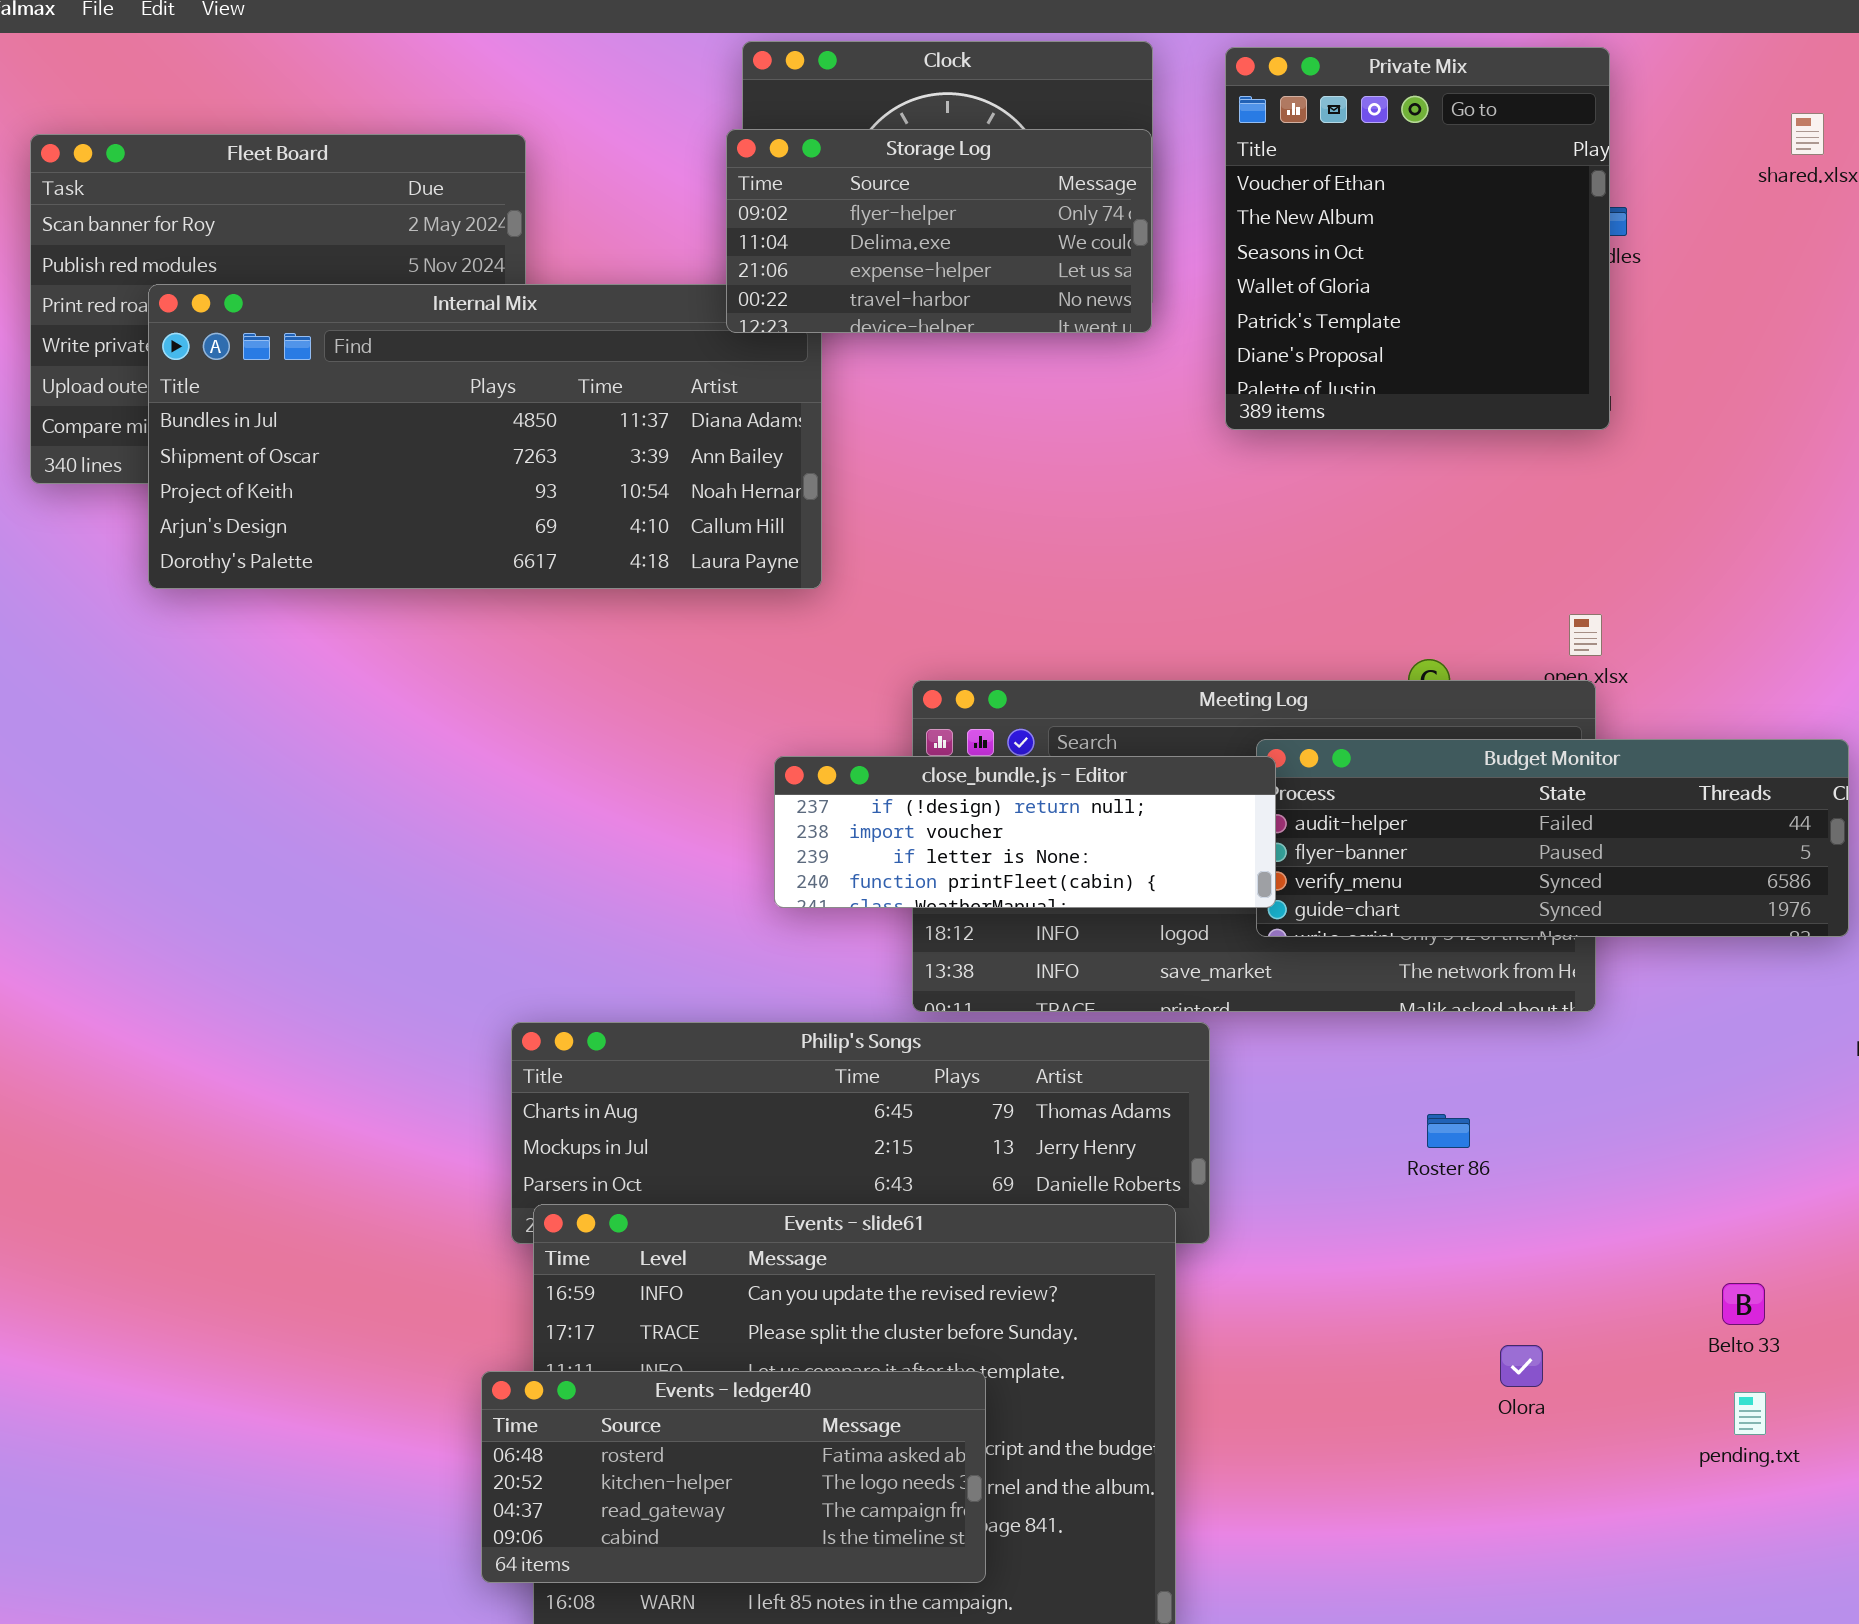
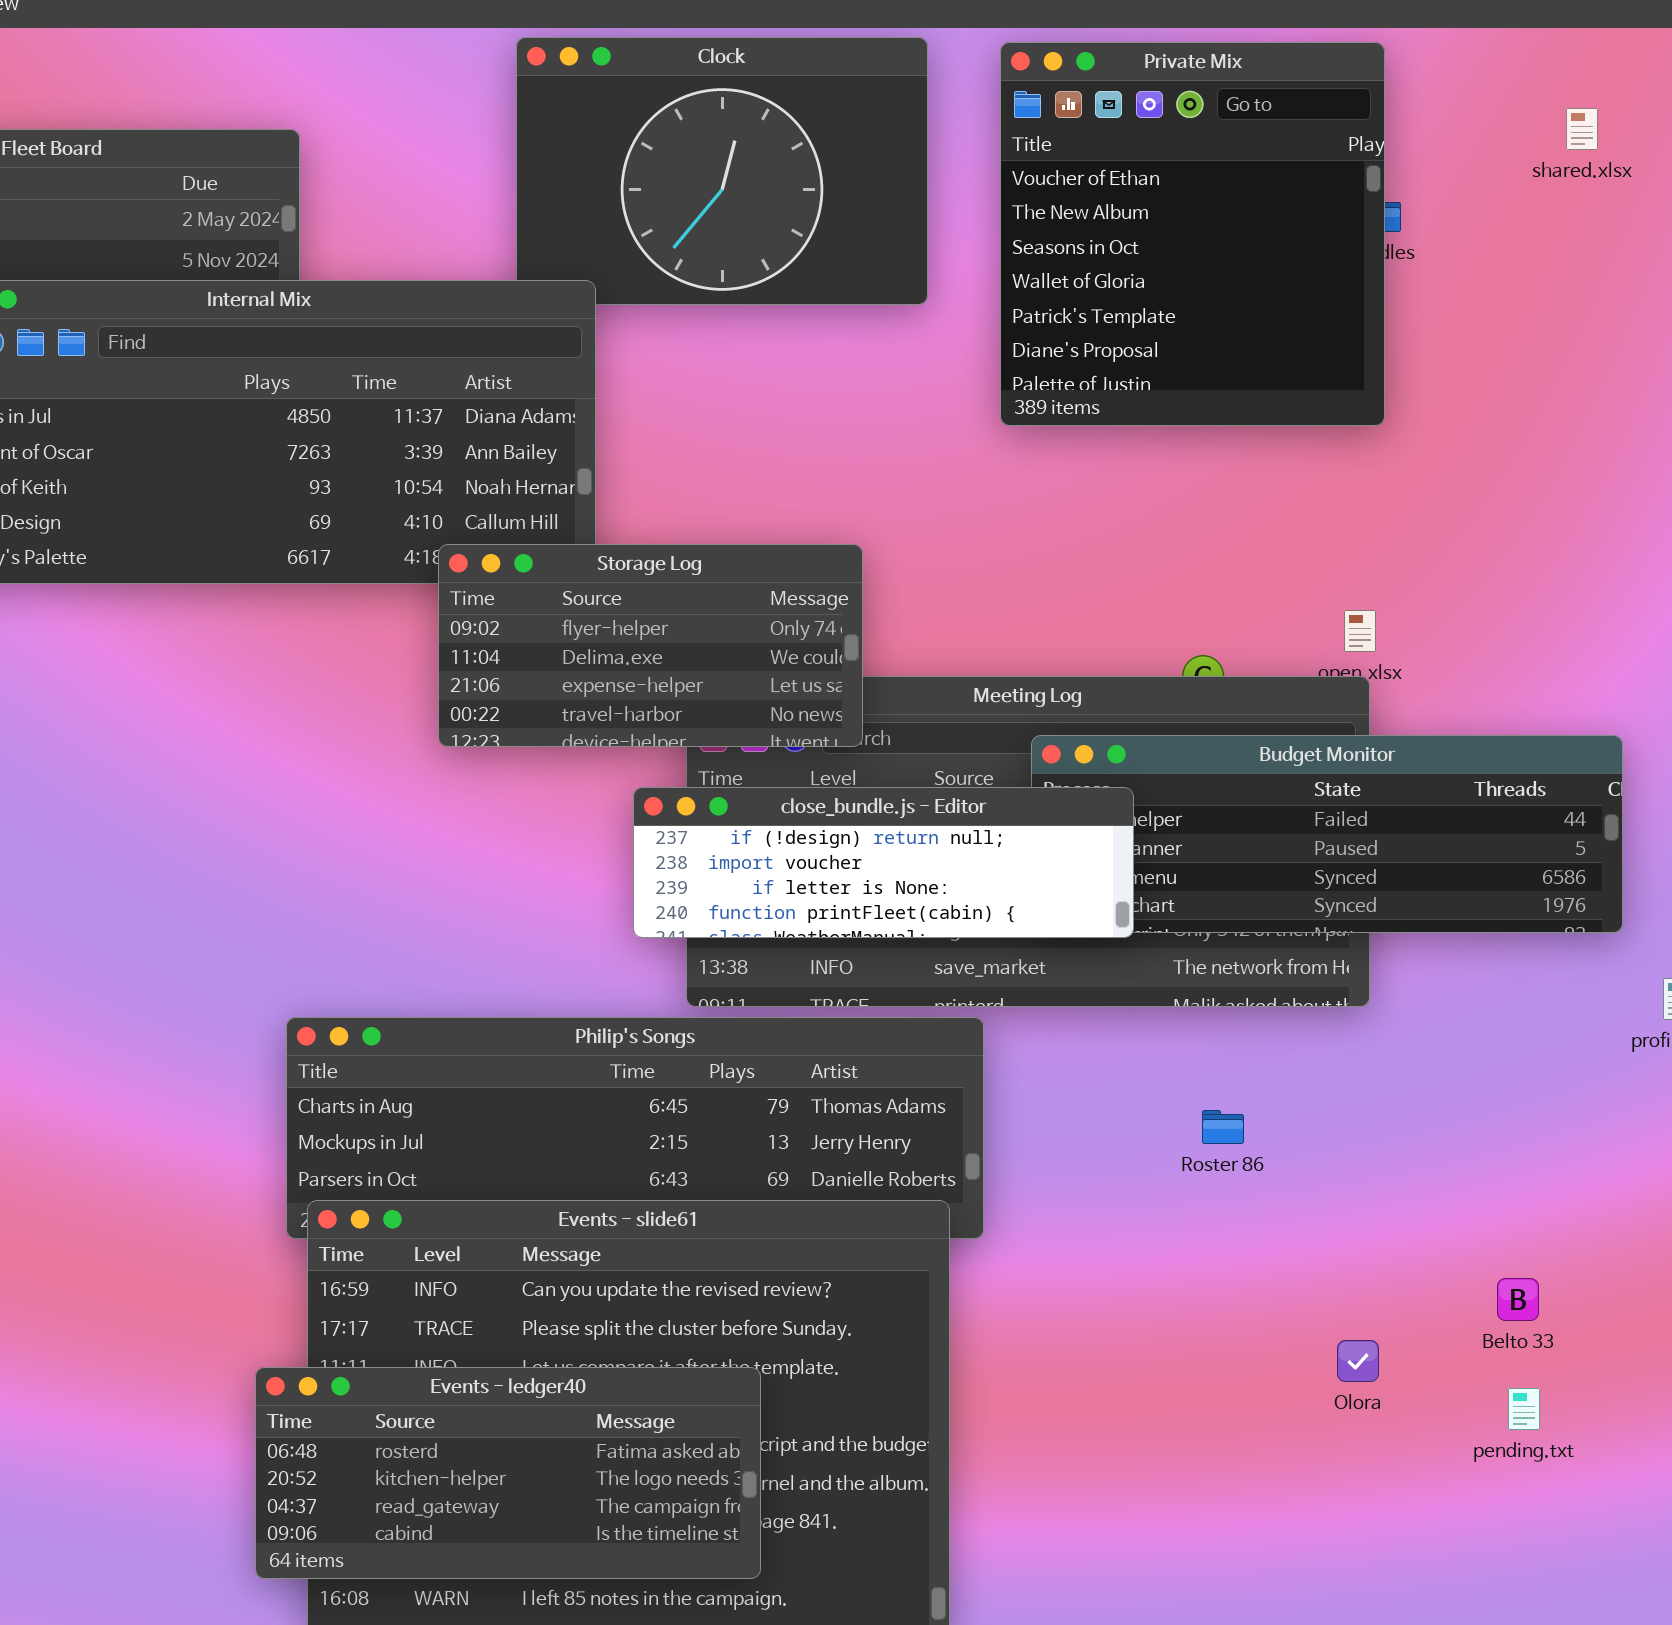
Storage Log: [726,129,1152,333] -> [438,544,863,747], moved
close_bundle.js - Editor: [774,756,1276,908] -> [633,787,1134,938], moved
Olora: [1500,1345,1543,1387] -> [1337,1340,1379,1382], moved

